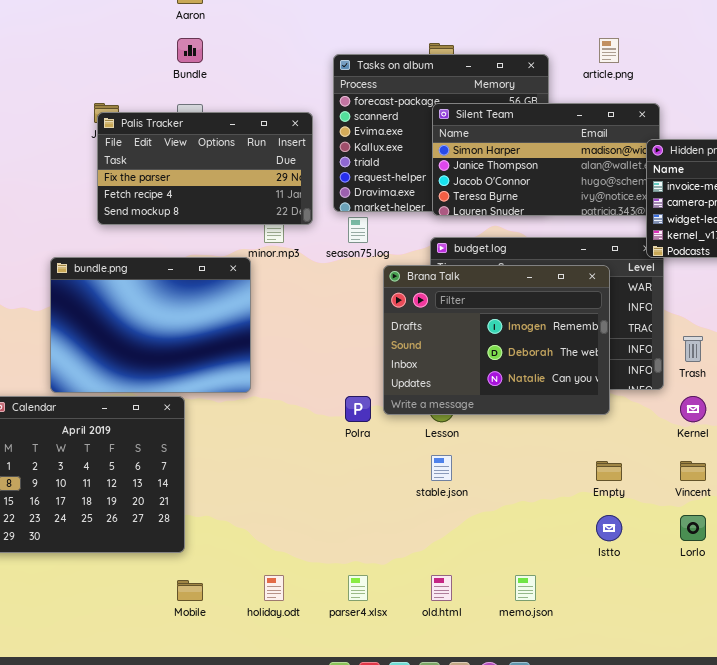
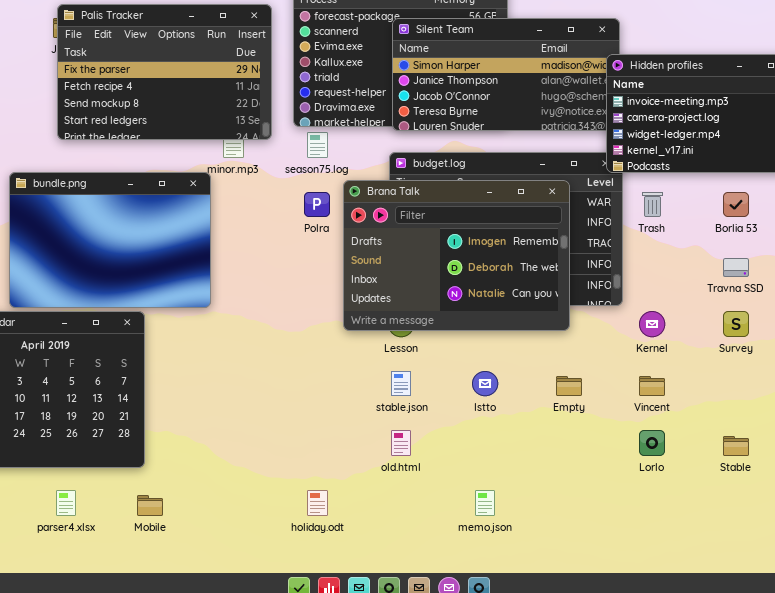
Palis Tracker: [97,112,313,225] -> [57,4,272,140], resized
Trash: [683,336,703,362] -> [642,192,663,217], moved
Polra: [345,396,371,422] -> [304,192,330,217], moved
Istto: [596,515,622,541] -> [472,371,498,396], moved
holiday.odt: [264,575,284,601] -> [307,490,328,516], moved
parser4.xlsx: [348,575,368,601] -> [56,490,76,516], moved
old.html: [431,575,452,601] -> [391,430,411,456], moved

